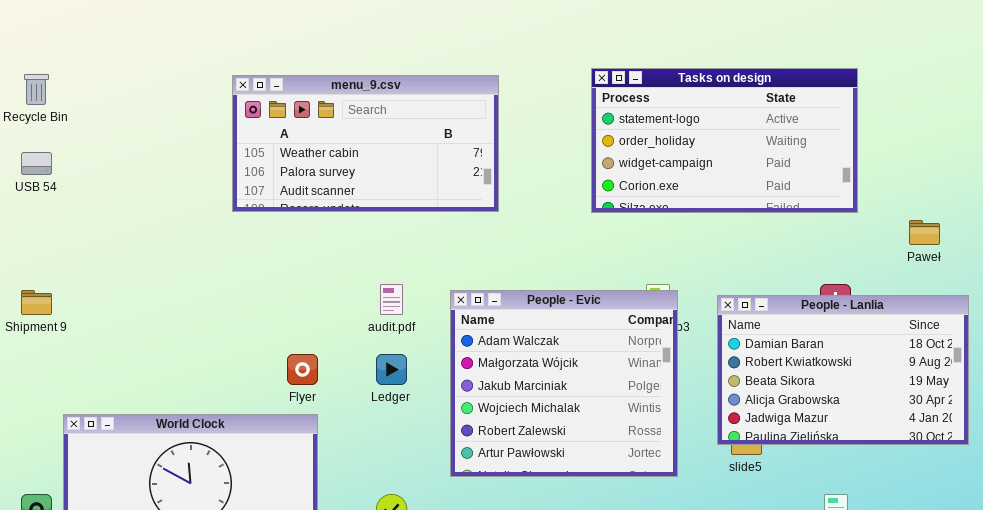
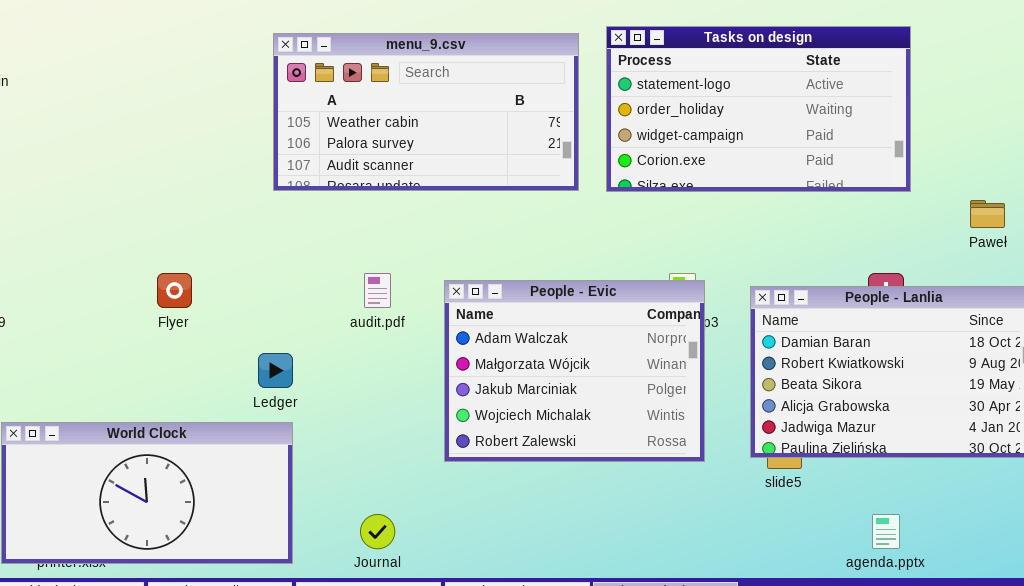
menu_9.csv: [232,75,499,212] -> [273,33,579,191], moved
People - Evic: [450,290,678,477] -> [444,280,705,462], resized
Flyer: [287,354,318,385] -> [157,273,192,308], moved
Ledger: [376,354,407,385] -> [258,353,293,388], moved

